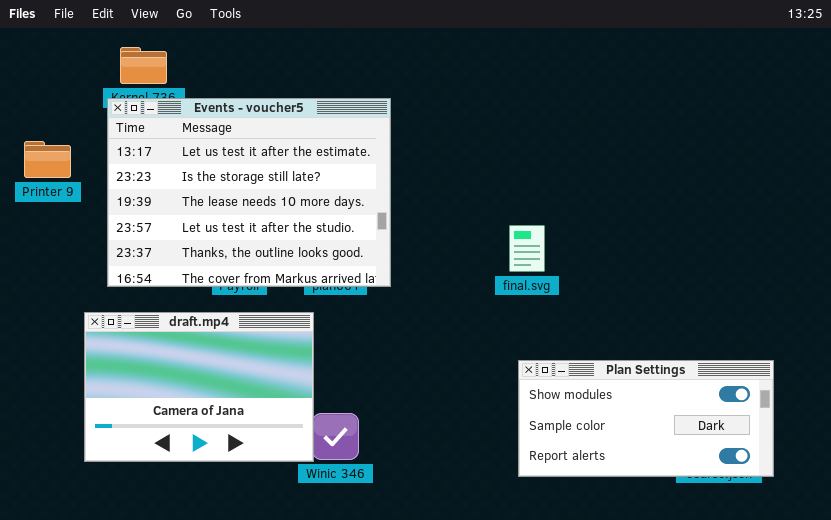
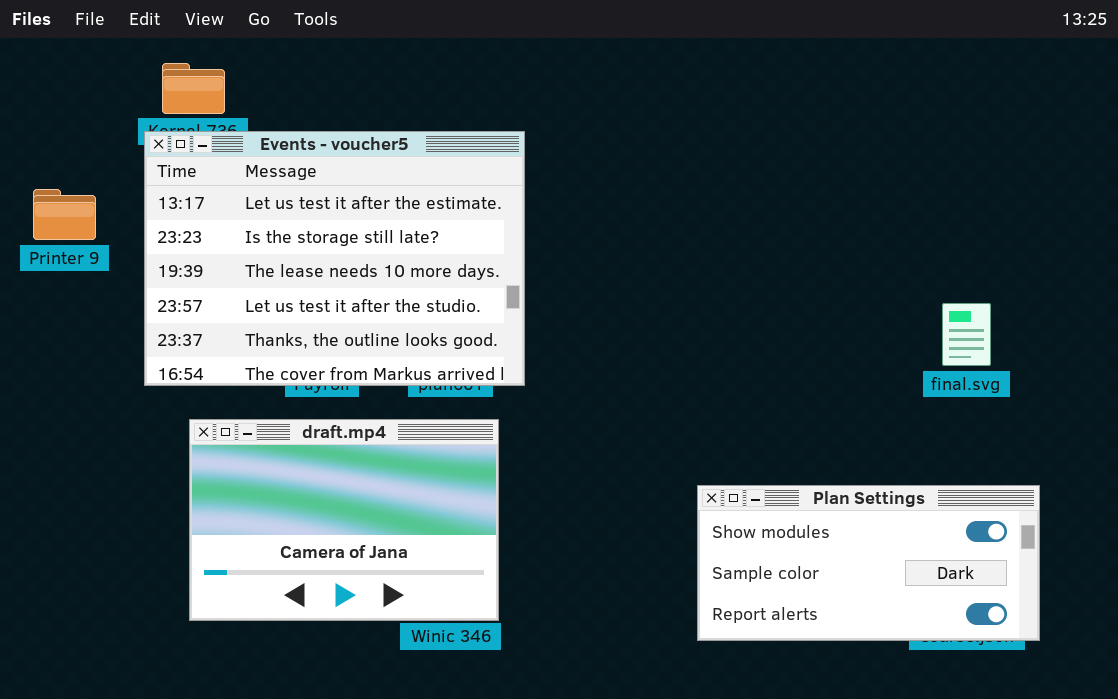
final.svg: [509,225,545,272] -> [942,303,991,366], moved
draft.mp4: [84,312,314,462] -> [189,419,499,621], moved

